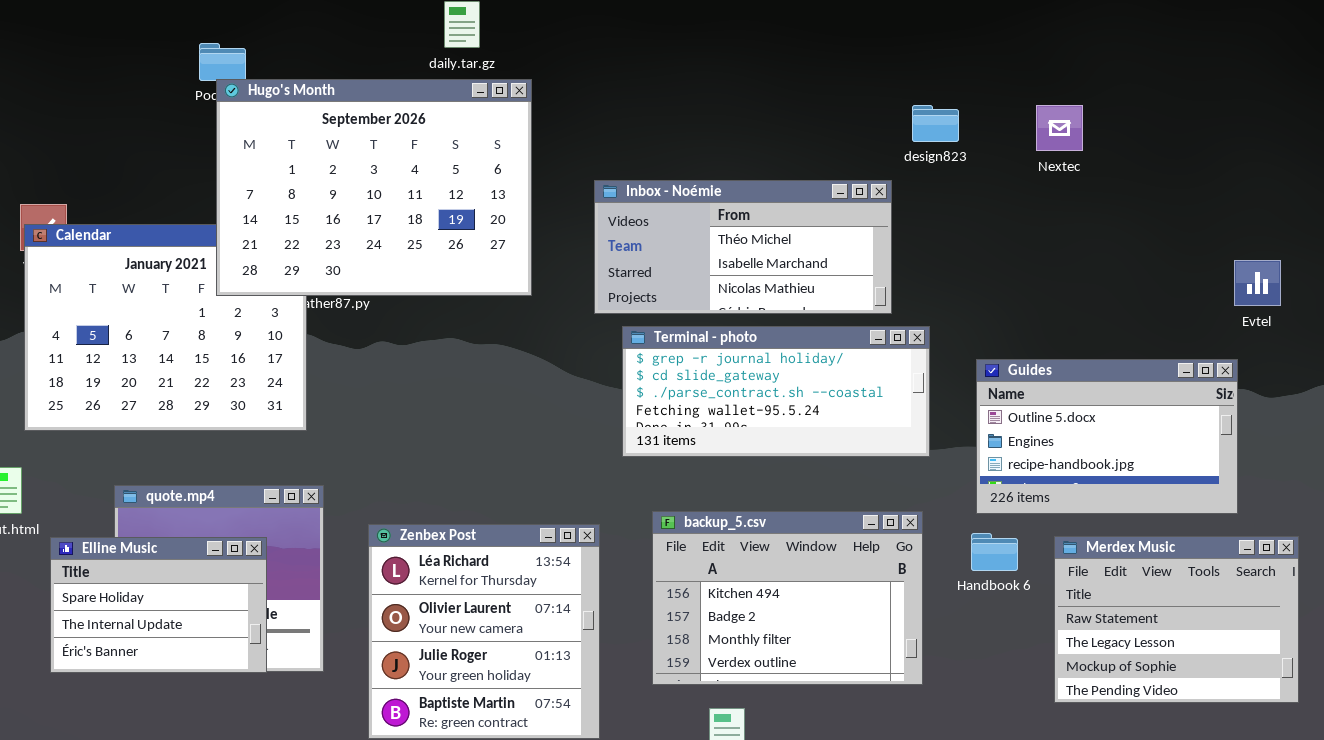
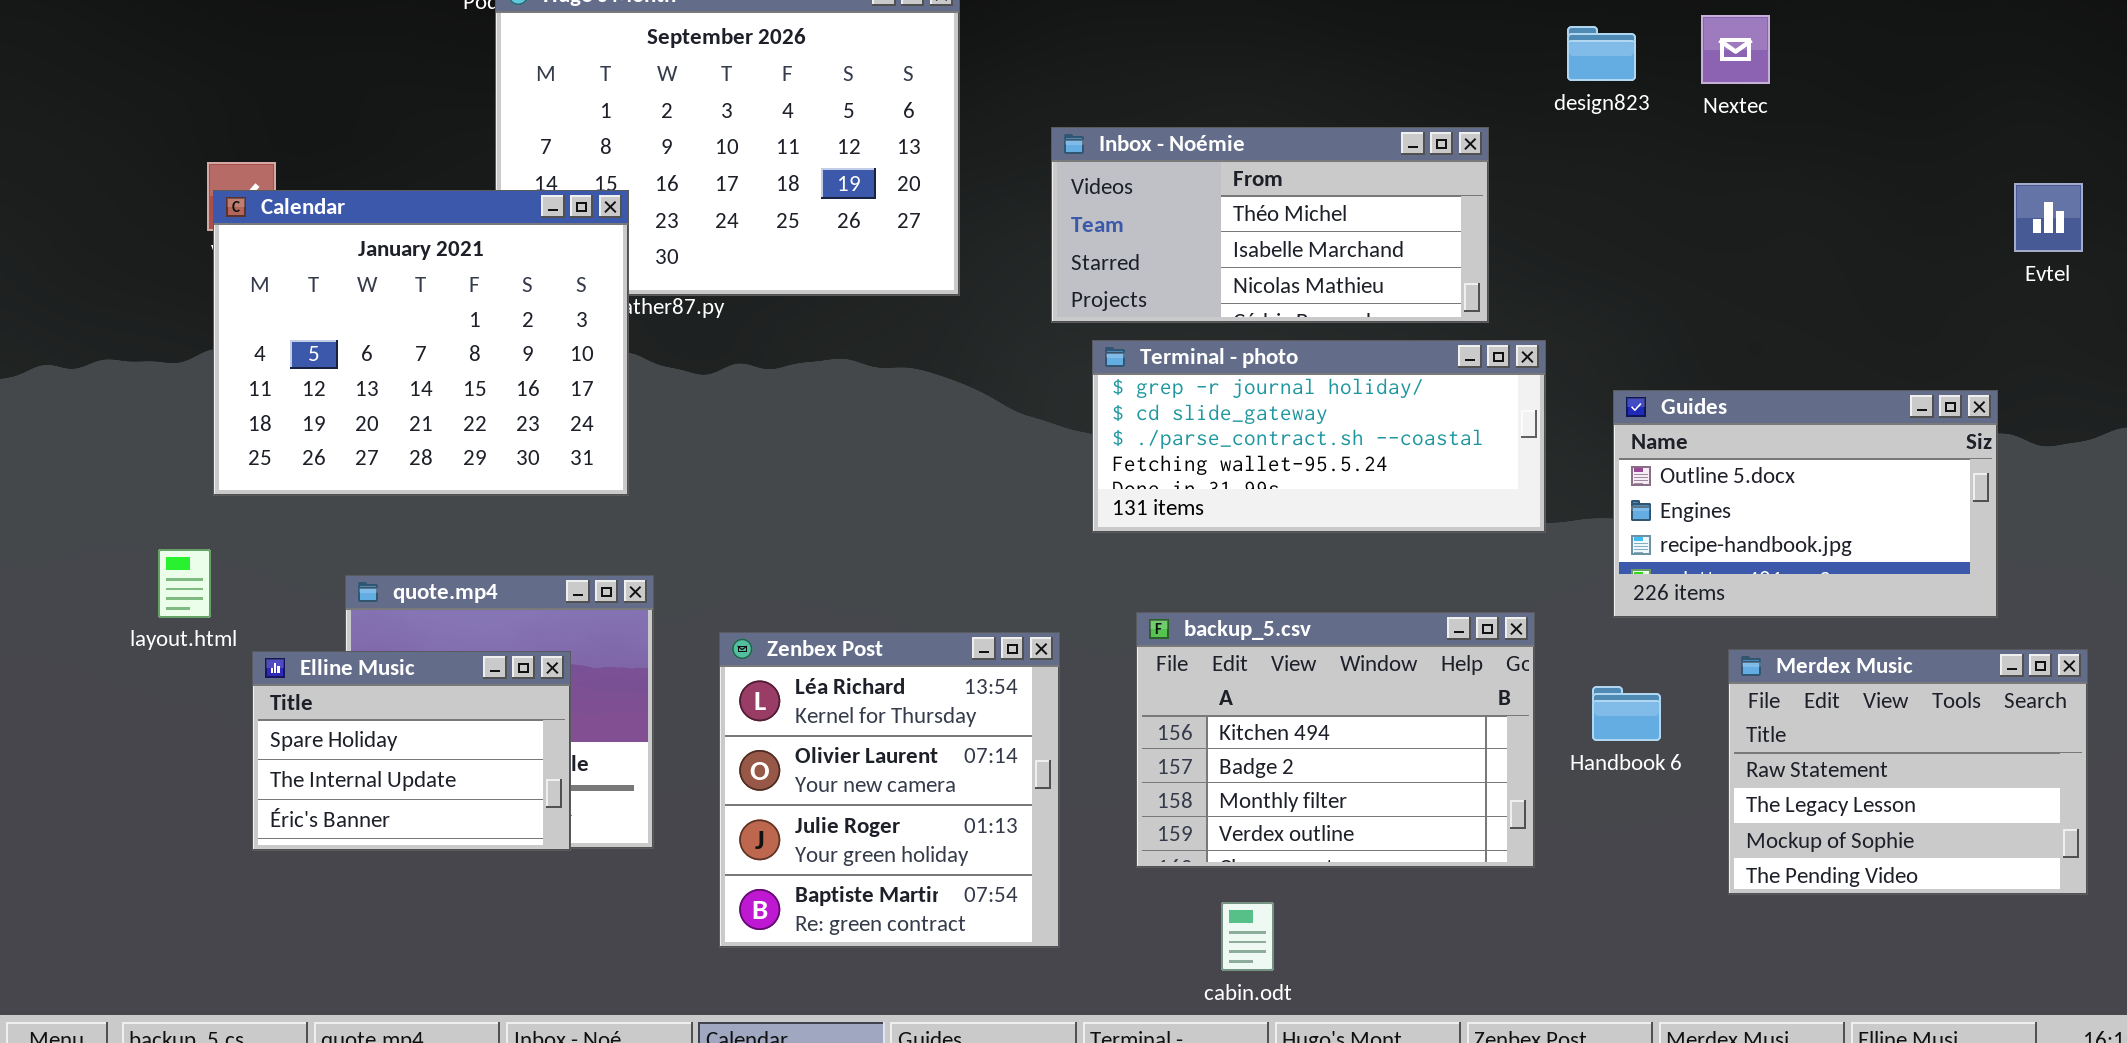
design823: [912,105,959,142] -> [1567,26,1636,81], moved
Calendar: [24,224,307,431] -> [213,190,629,496], raised
Evtel: [1234,260,1281,306] -> [2014,183,2083,252], moved
Handbook 6: [971,533,1018,571] -> [1592,686,1661,741], moved

